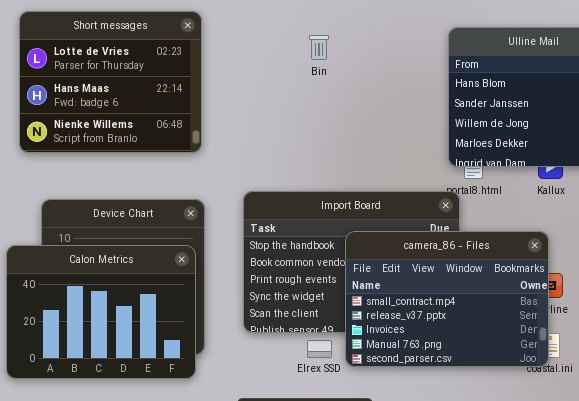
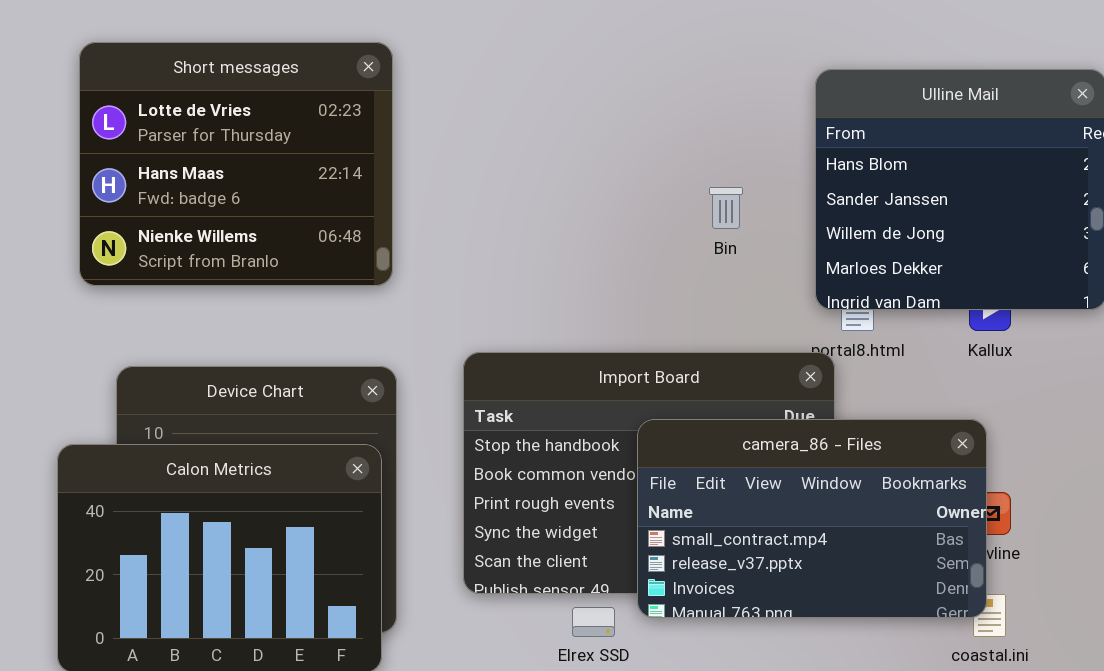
Bin: [309,35,329,60] -> [709,187,743,229], moved
camera_86 - Files: [345,231,549,367] -> [637,419,987,618], resized

